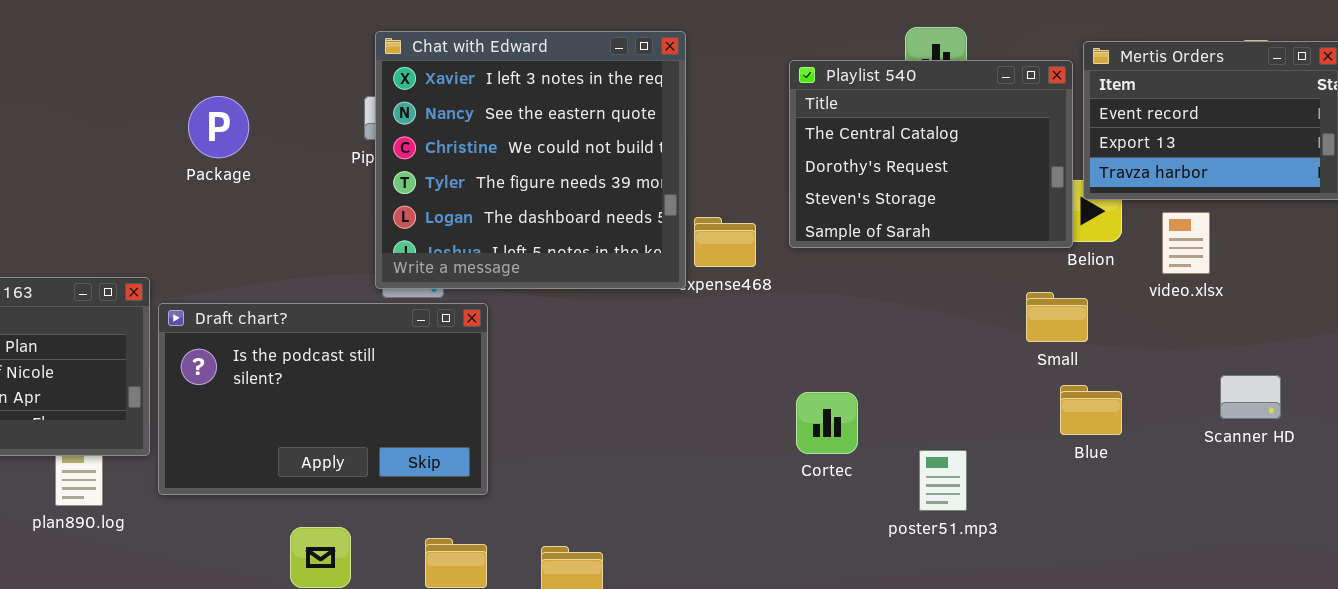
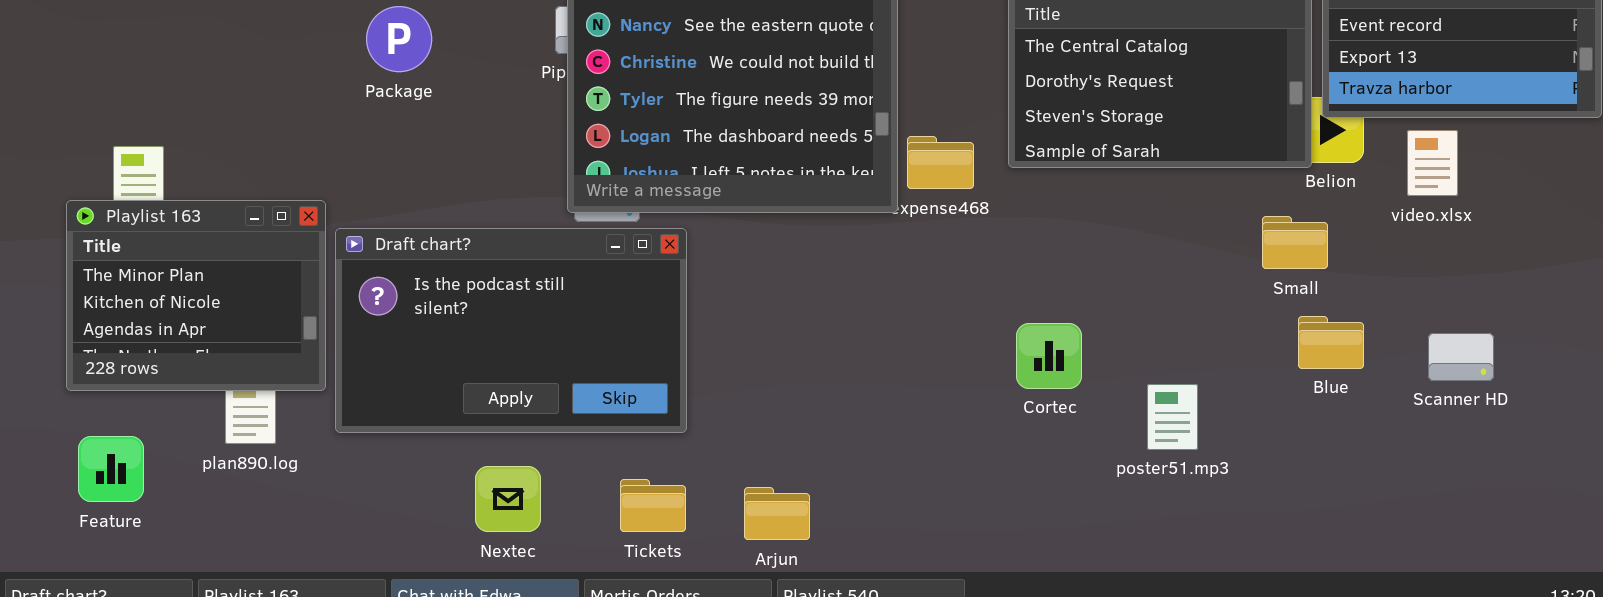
Scanner HD: [1220,375,1281,419] -> [1428,333,1494,381], moved

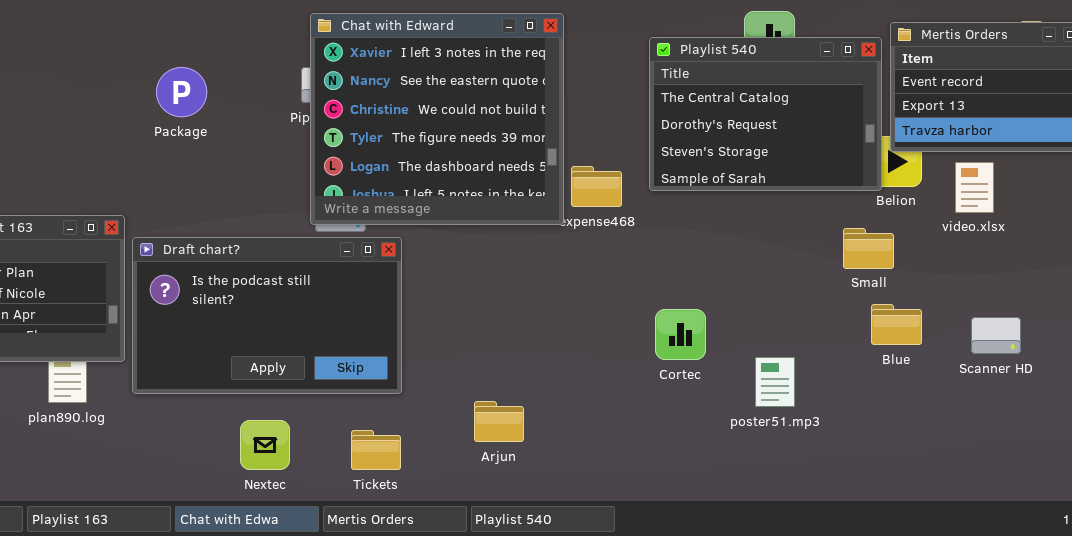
Arjun: [744,487,810,540] -> [474,401,524,442], moved

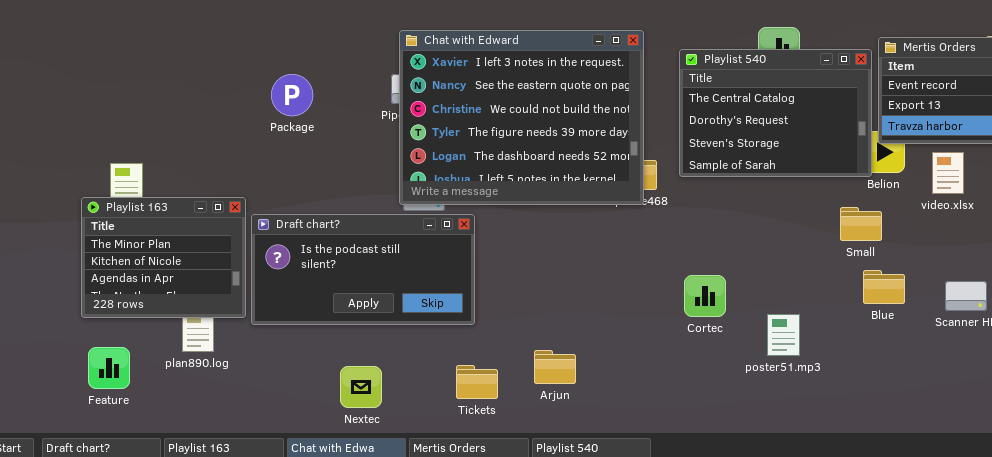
Chat with Edward: [310,13,564,225] -> [399,30,644,205], resized
Draft chart?: [132,237,402,394] -> [251,214,475,325], resized
Tickets: [351,430,401,470] -> [456,365,498,399], moved

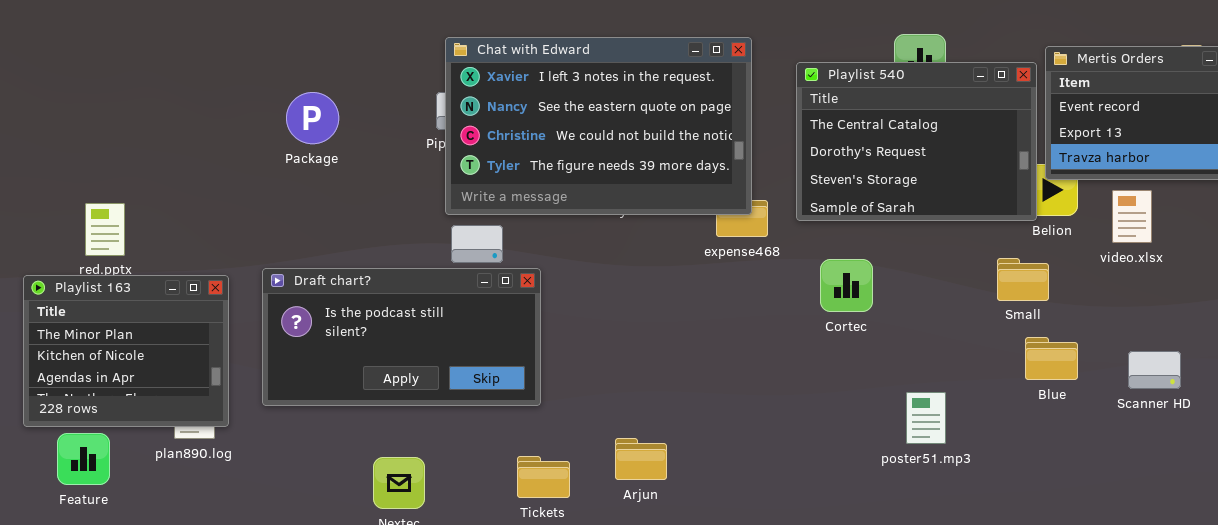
Chat with Edward: [399,30,644,205] -> [445,37,752,215], resized
Playlist 163: [81,197,246,318] -> [23,275,229,427], moved
Cortec: [684,275,726,317] -> [820,259,873,312], moved

